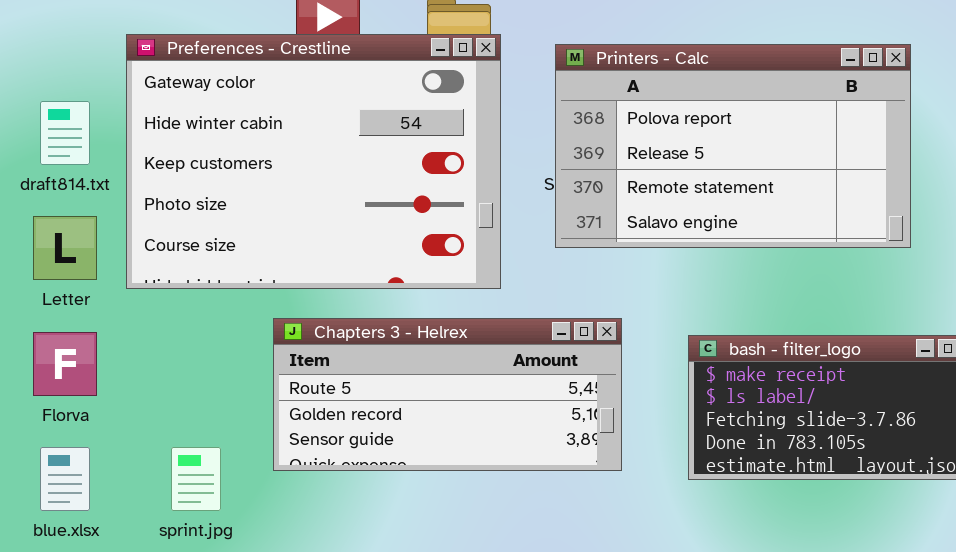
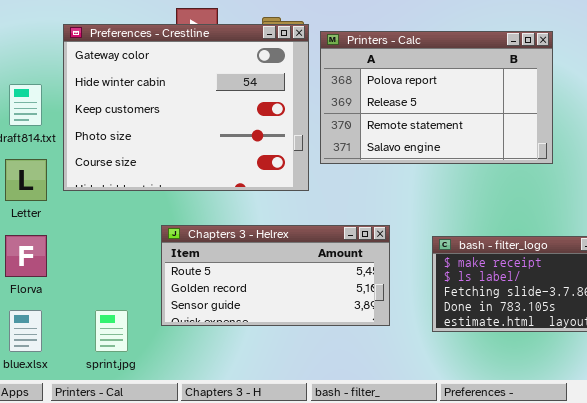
Preferences - Crestline: [126,34,501,289] -> [63,24,309,191], moved
Printers - Calc: [555,44,911,248] -> [320,31,553,164], moved

